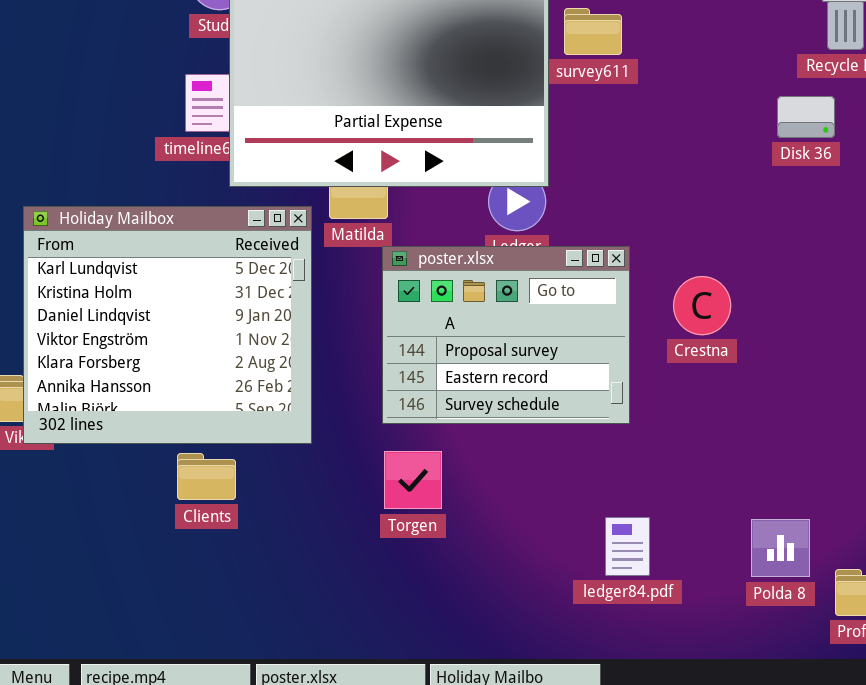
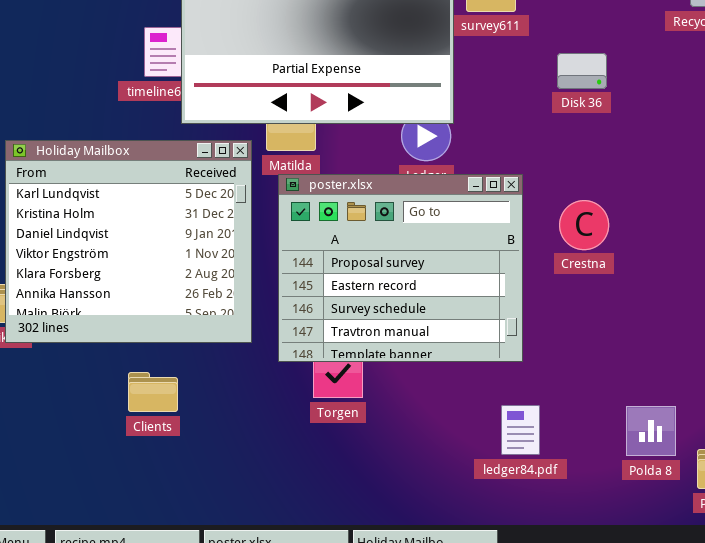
Disk 36: [777,96,835,138] -> [557,53,607,89], moved
poster.xlsx: [382,246,630,424] -> [278,174,523,362], resized
Clients: [177,453,236,500] -> [128,372,178,412], moved

